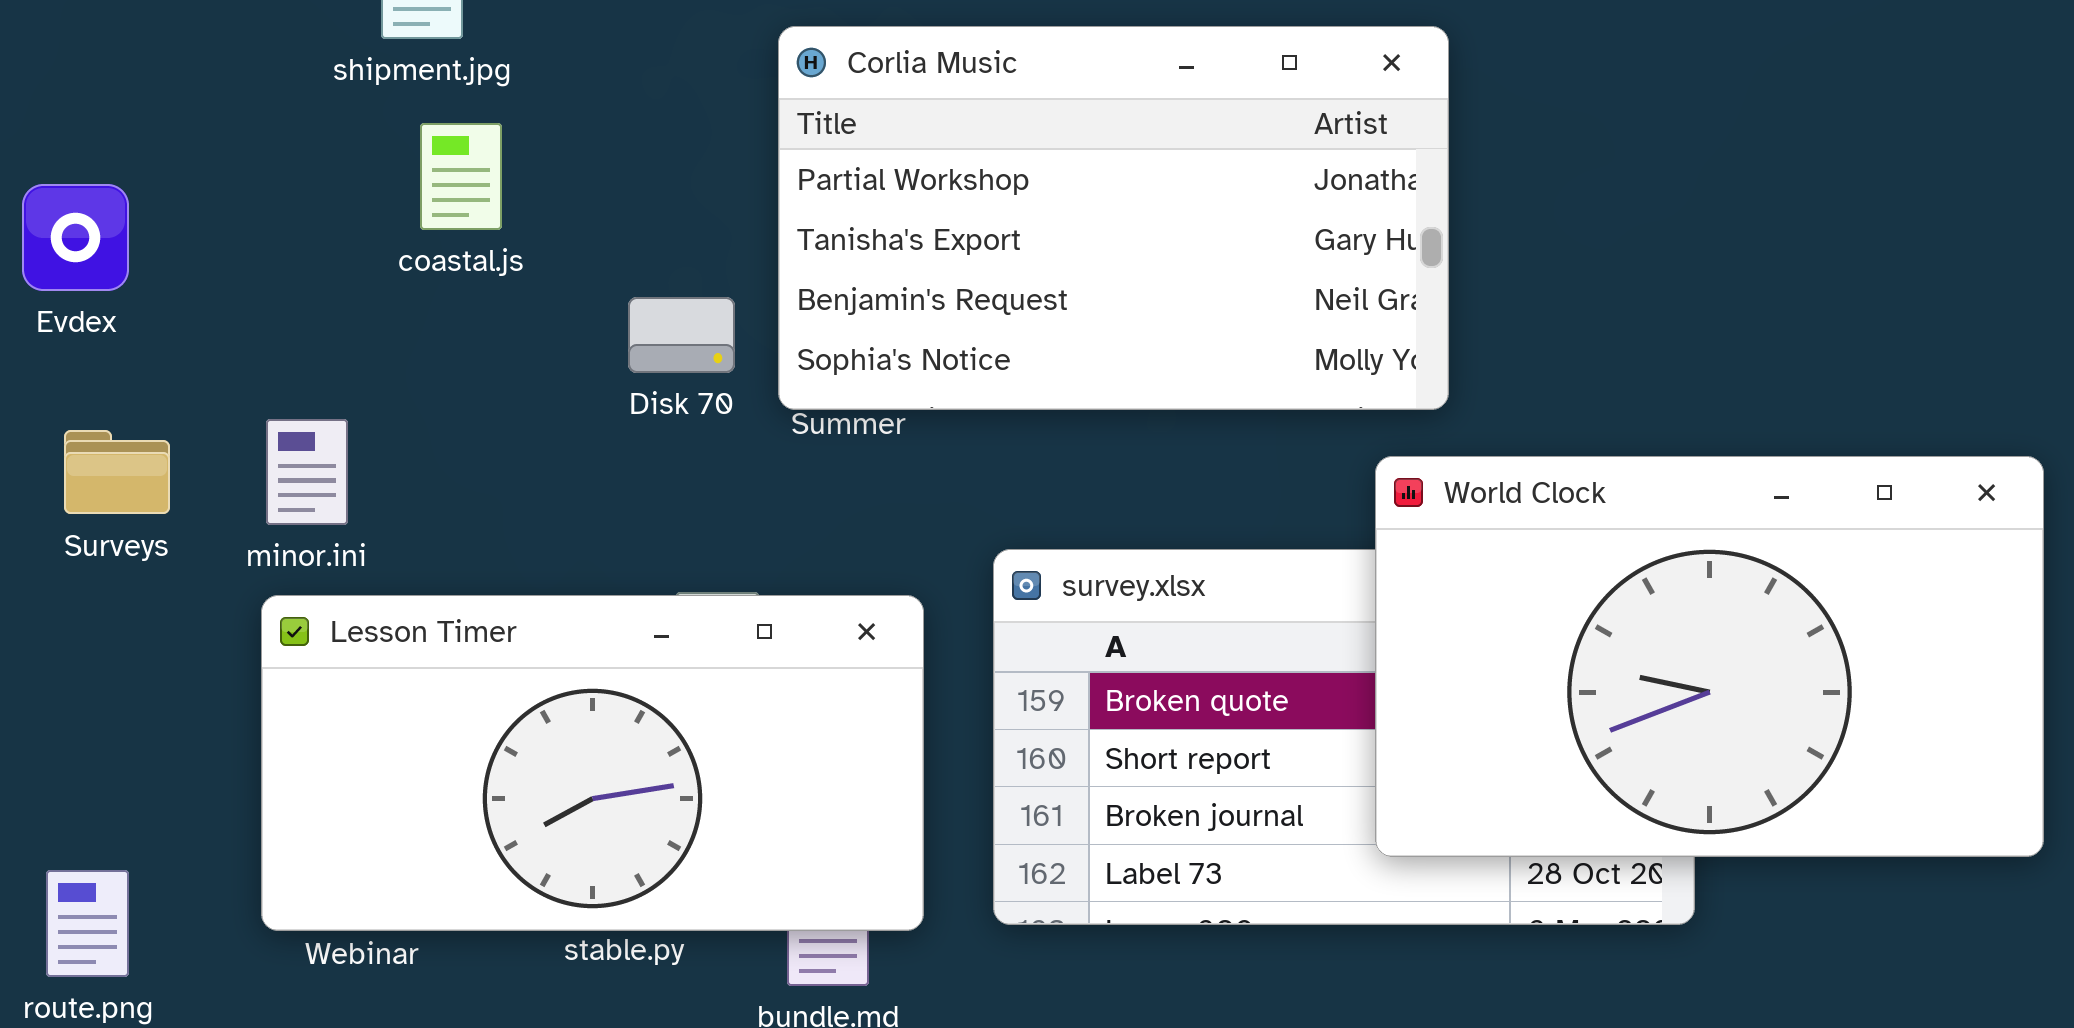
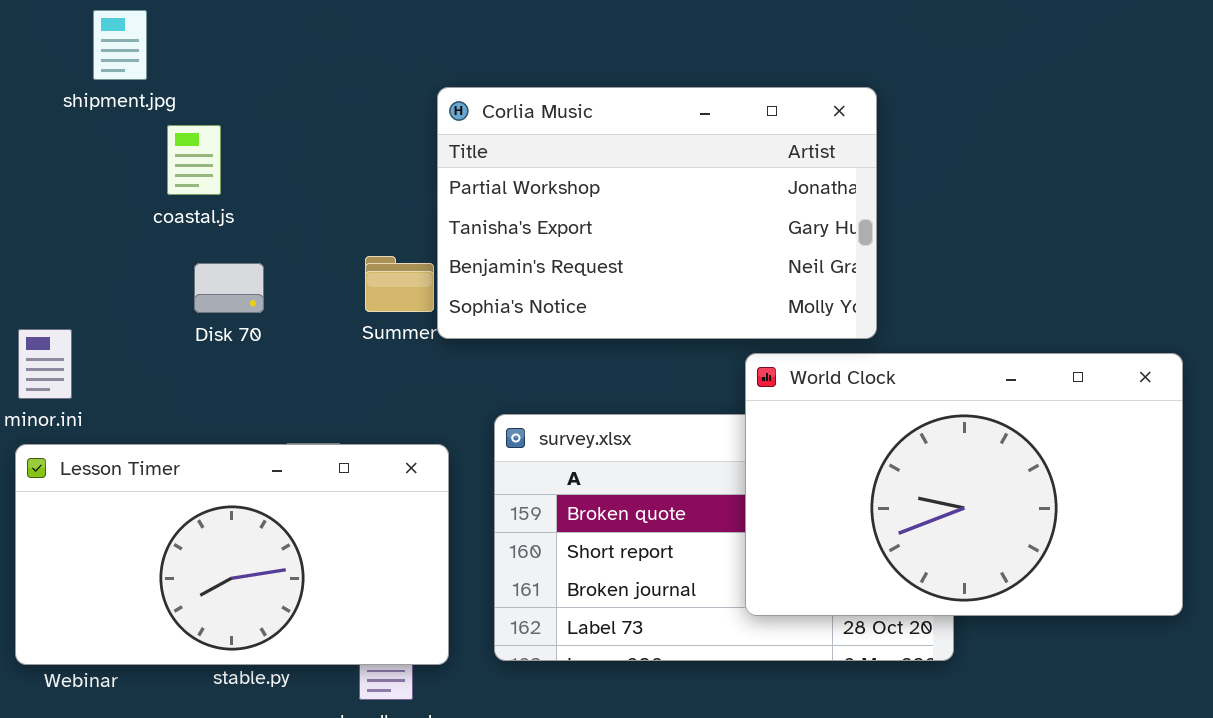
Corlia Music: [778,26,1449,410] -> [437,87,877,339], moved
coastal.js: [420,123,502,230] -> [167,125,221,195], moved
Disk 70: [628,297,735,373] -> [194,263,264,313], moved

